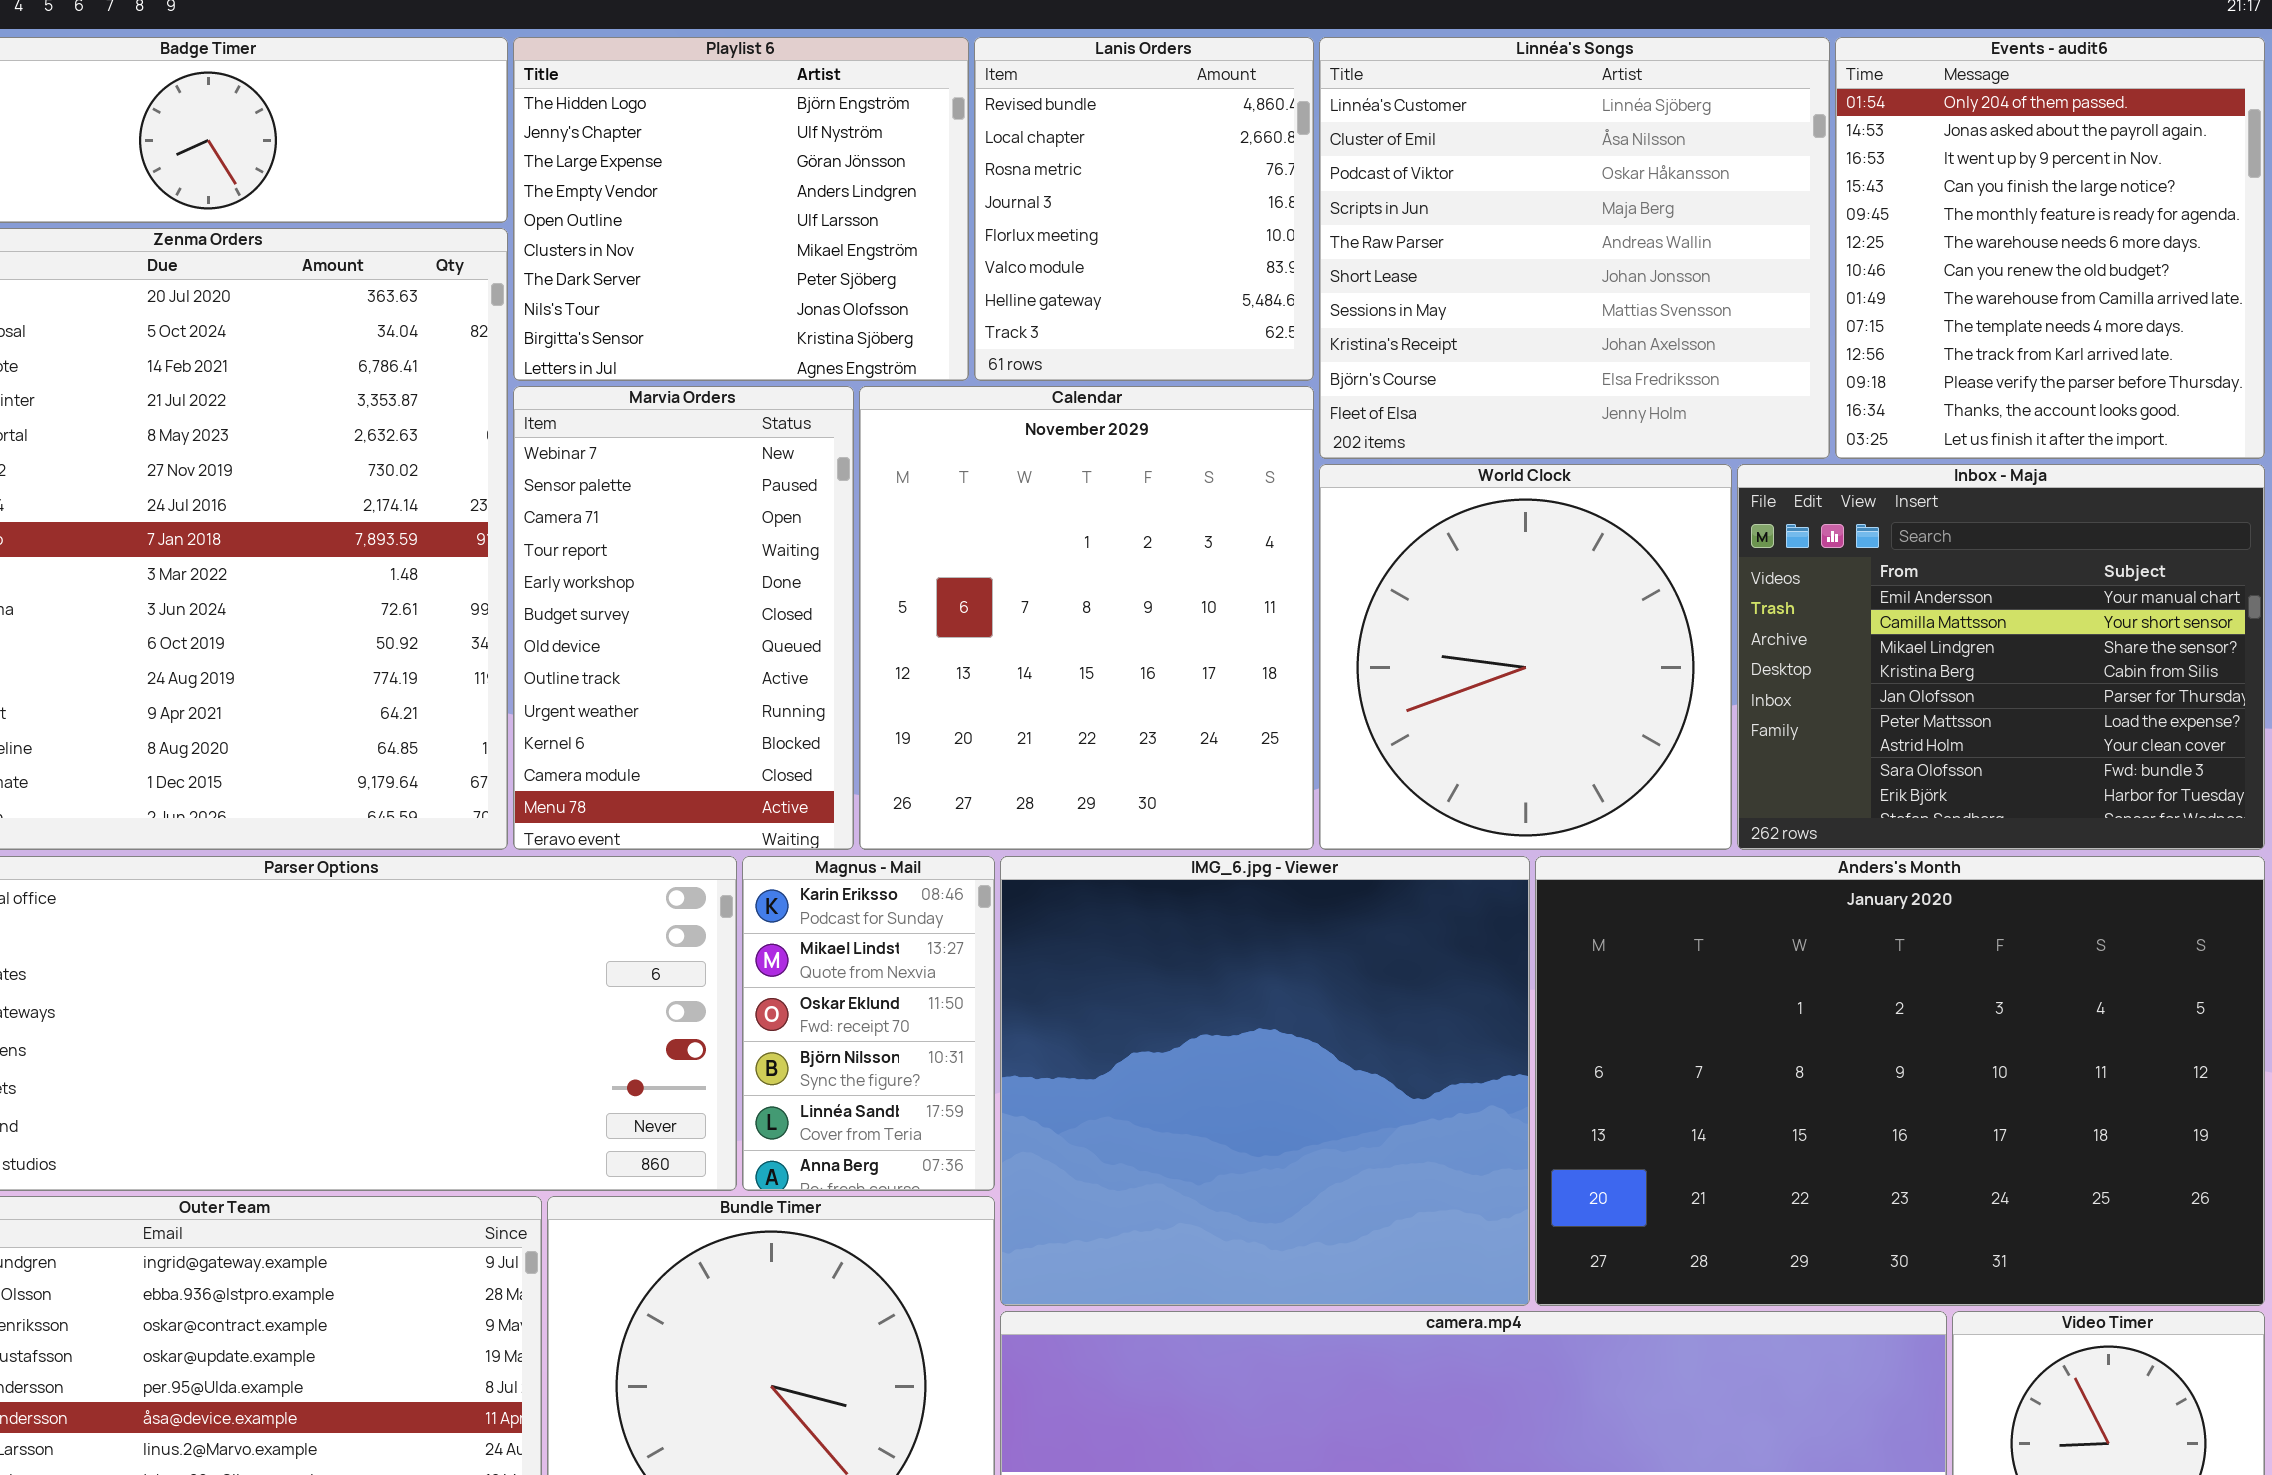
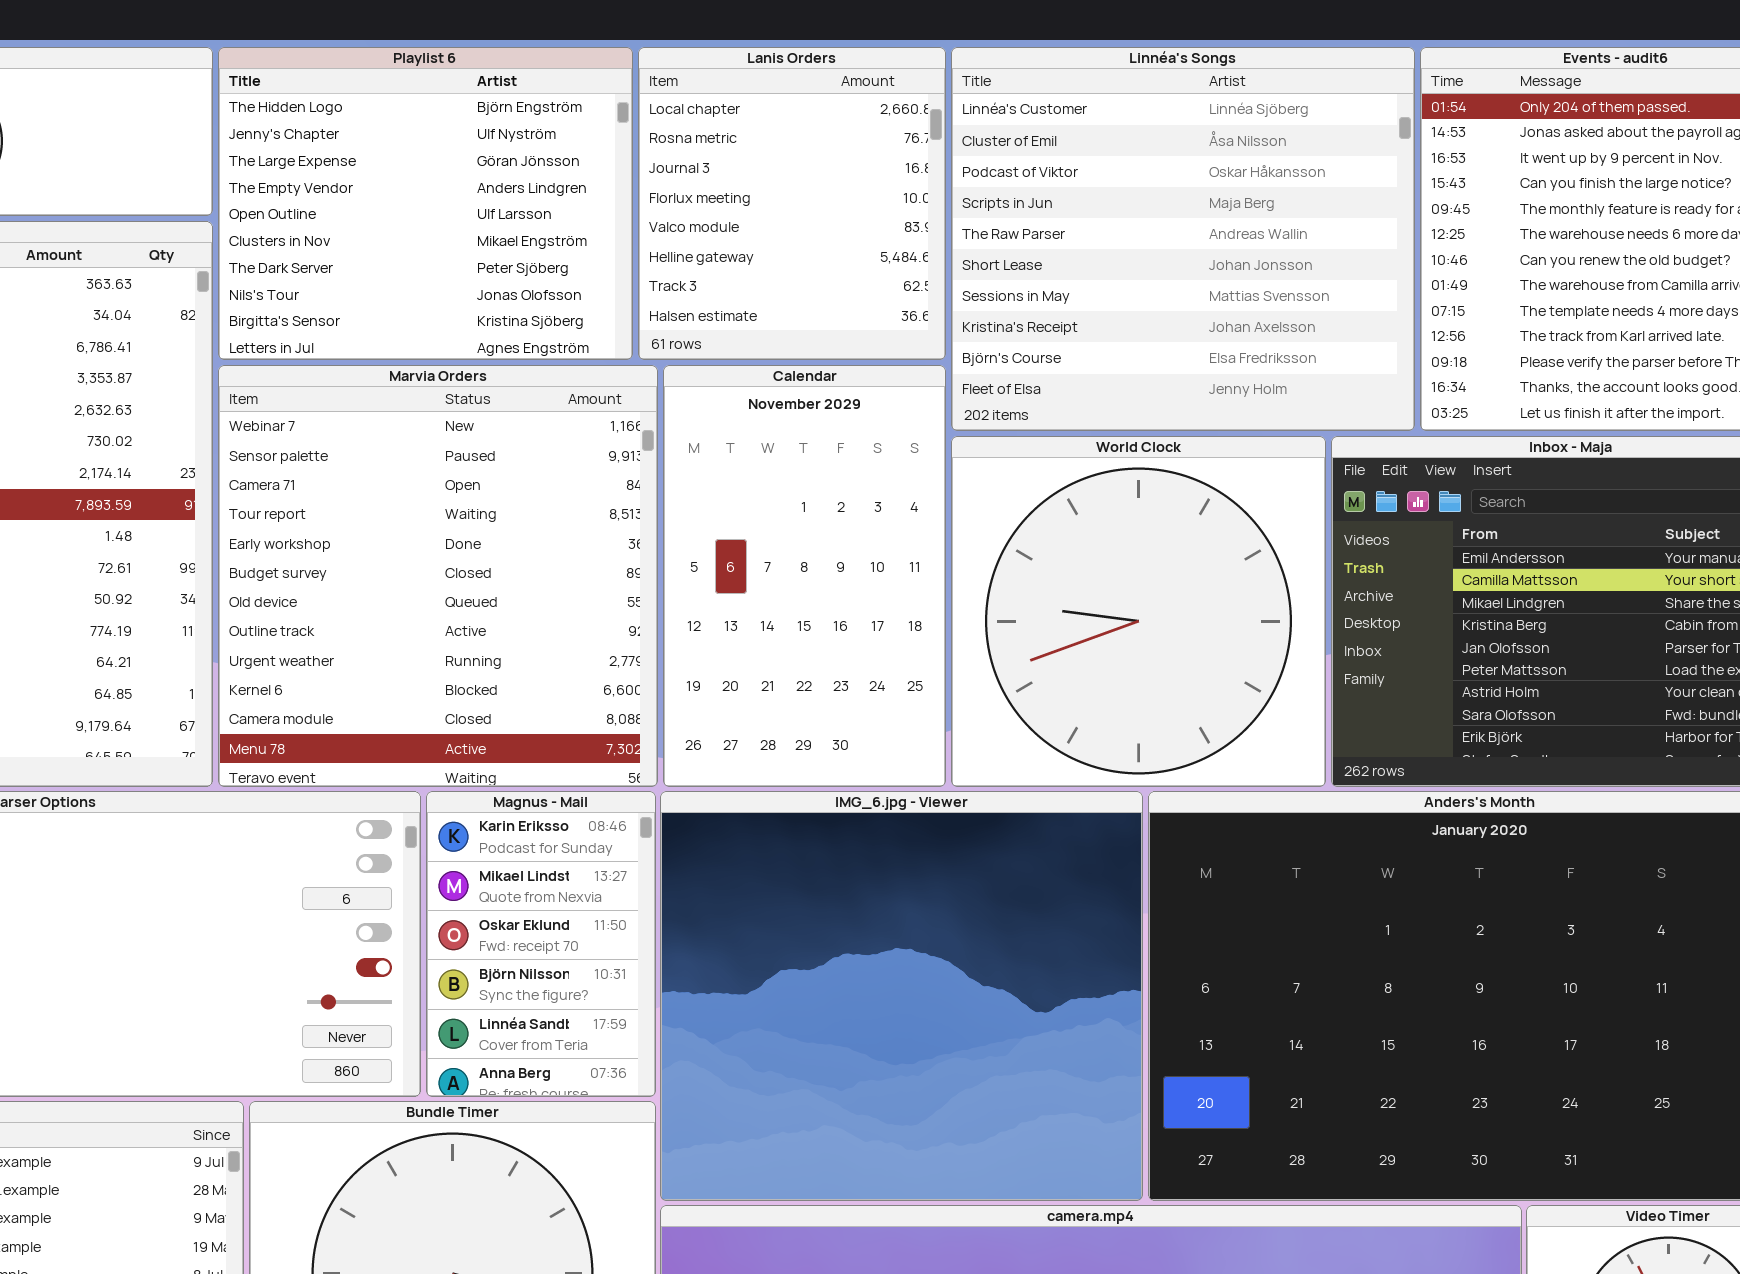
Lanis Orders: [974,37,1314,381] -> [638,47,946,360], scrolled down 1 row
Marvia Orders: [513,386,854,850] -> [218,365,658,787], resized
Calendar: [859,386,1314,850] -> [663,365,946,787], resized

